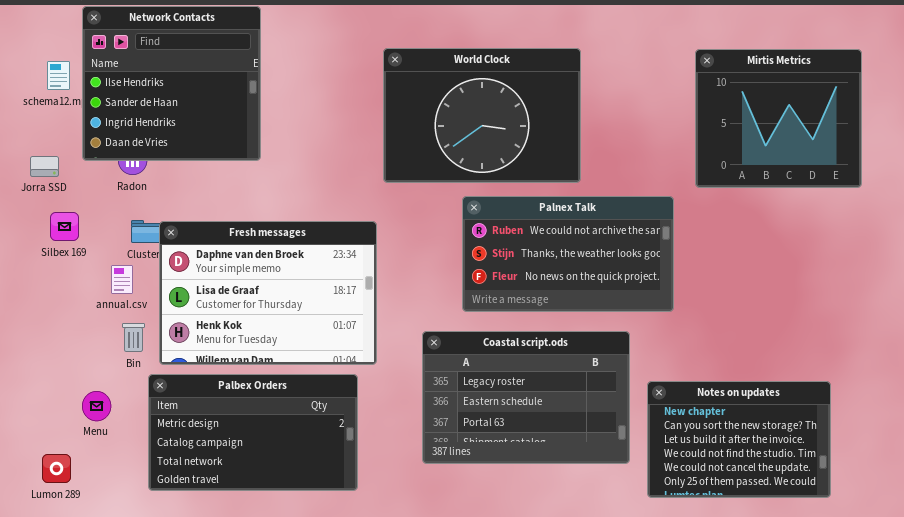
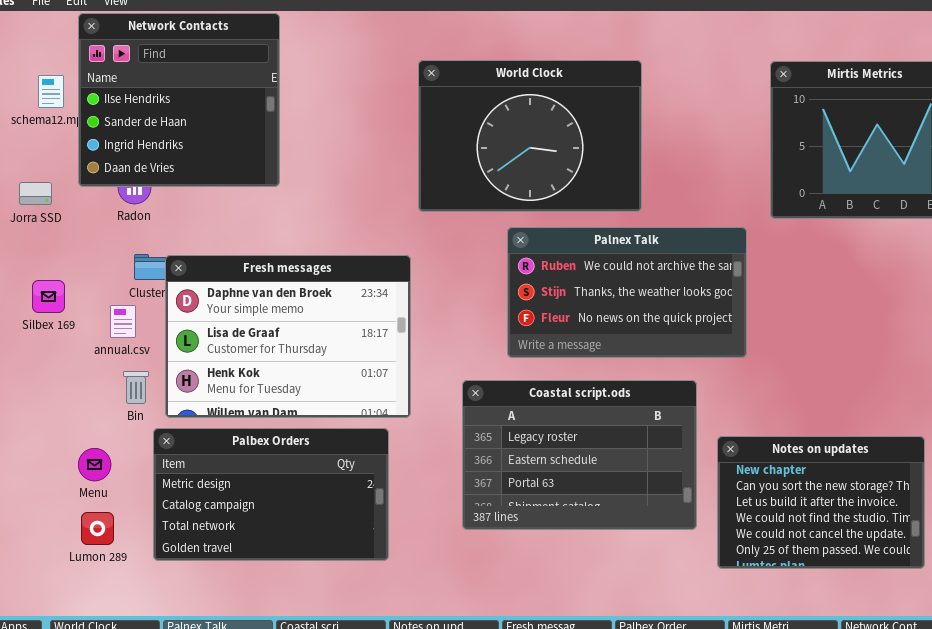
Silbex 169: [50,212,79,241] -> [32,280,65,313], moved
Lumon 289: [42,454,71,483] -> [81,512,114,545], moved

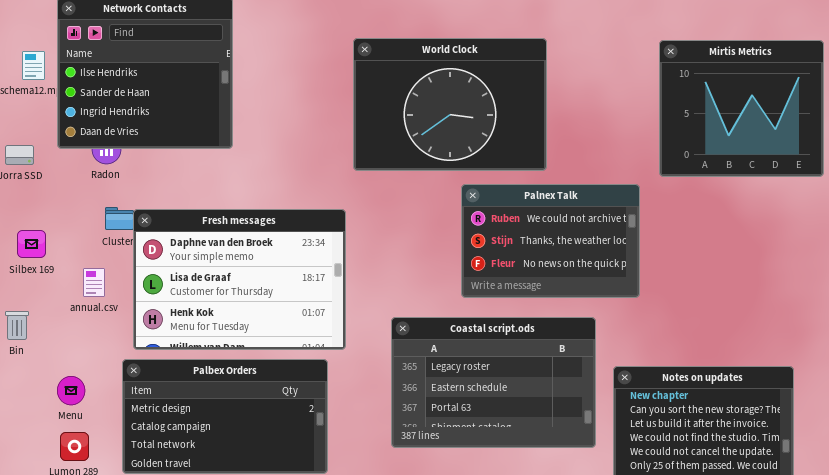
Palnex Talk: [507,227,747,358] -> [461,184,640,298], resized
annual.csv: [110,305,136,338] -> [83,268,105,297], moved
Bin: [123,371,149,404] -> [5,311,29,340], moved

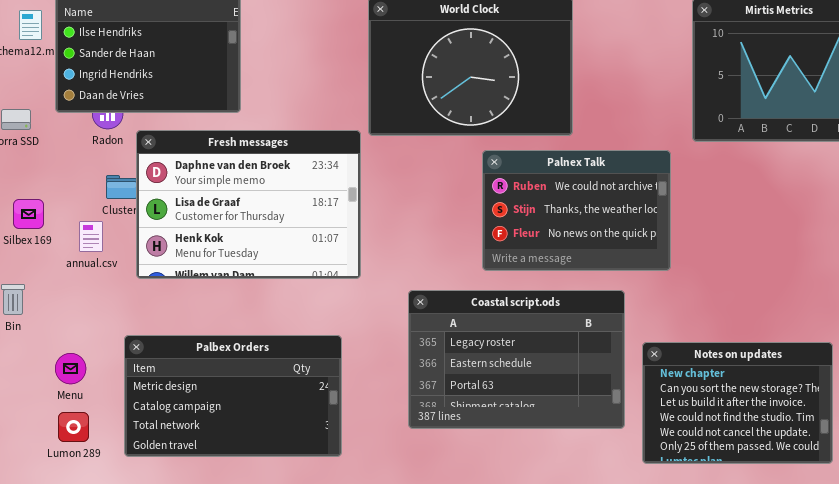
Fresh messages: [133,209,346,350] -> [136,130,361,279], moved
annual.csv: [83,268,105,297] -> [79,221,103,252], moved

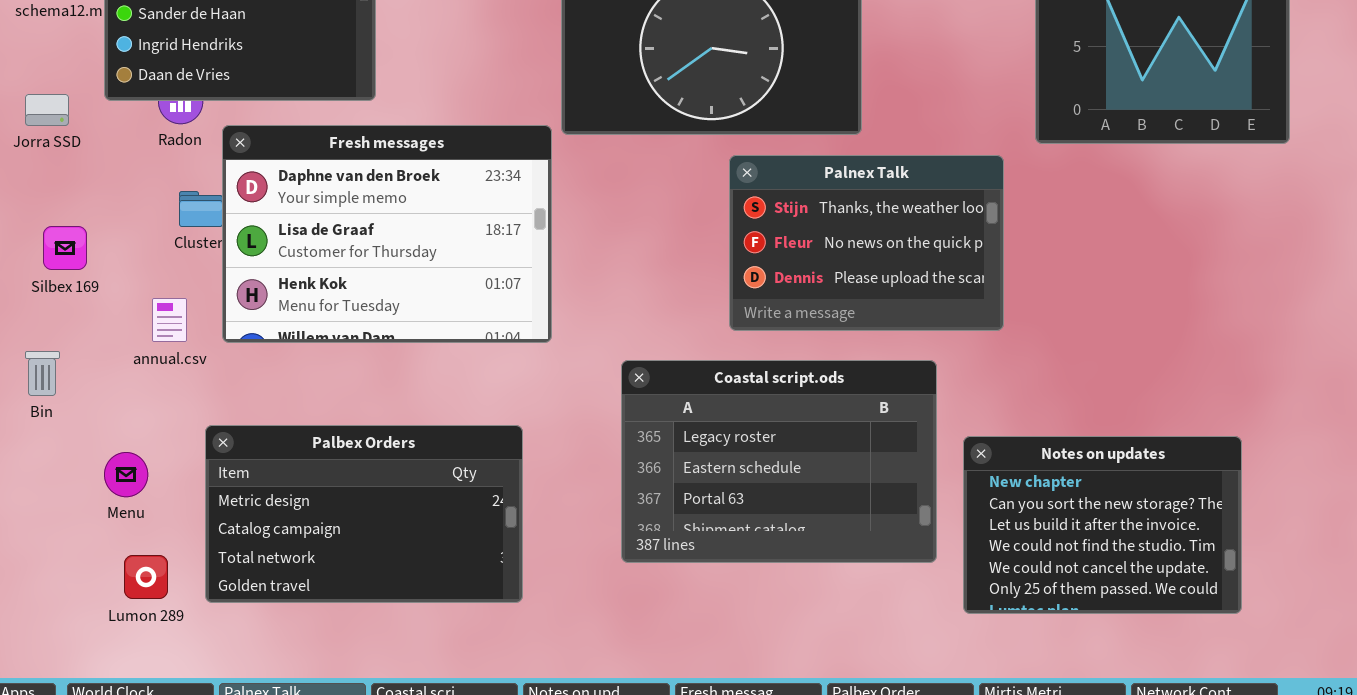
Palnex Talk: [482,150,671,271] -> [729,155,1004,331], scrolled down 1 row
annual.csv: [79,221,103,252] -> [152,298,187,342], moved
Lumon 289: [58,412,89,442] -> [124,555,168,599], moved

